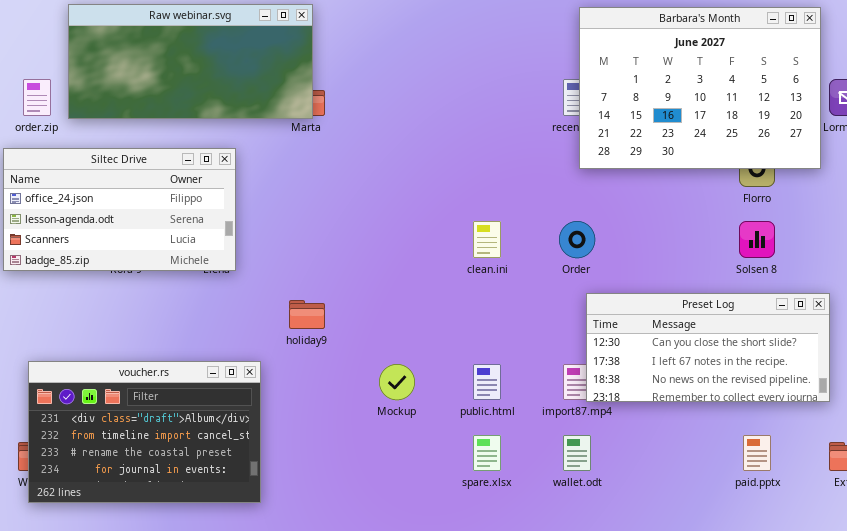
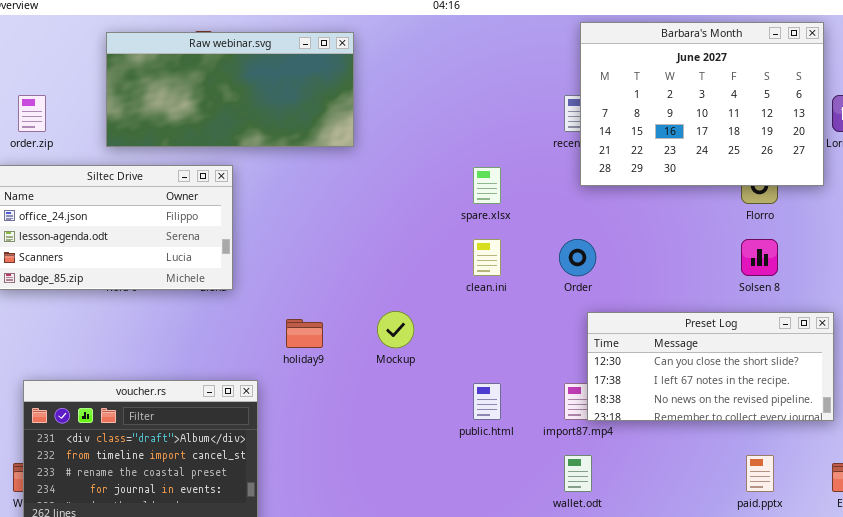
Raw webinar.svg: [68,4,313,119] -> [106,32,354,147], moved
Mockup: [379,364,415,400] -> [377,311,414,348], moved
spare.xlsx: [473,435,501,471] -> [473,167,501,204], moved

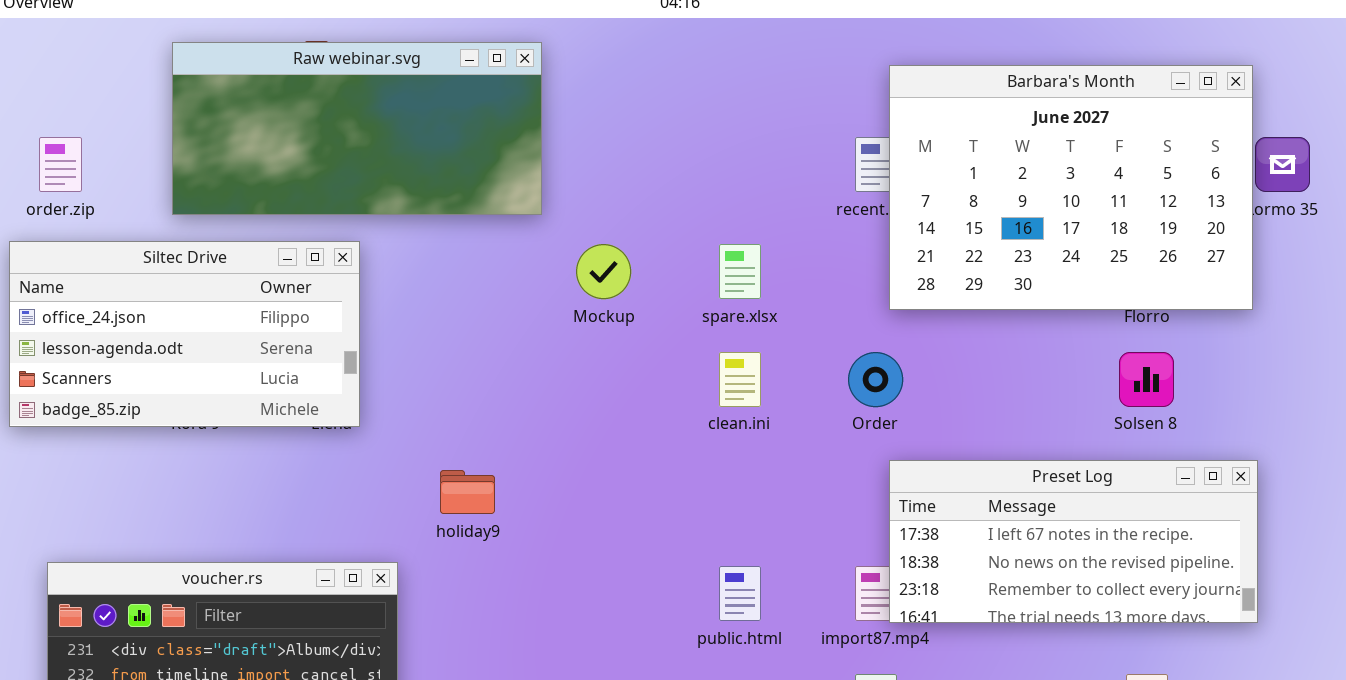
Barbara's Month: [580,22,824,186] -> [889,65,1253,310], moved
Mockup: [377,311,414,348] -> [576,244,631,299], moved
Preset Log: [587,312,834,421] -> [889,460,1258,623], scrolled down 1 row

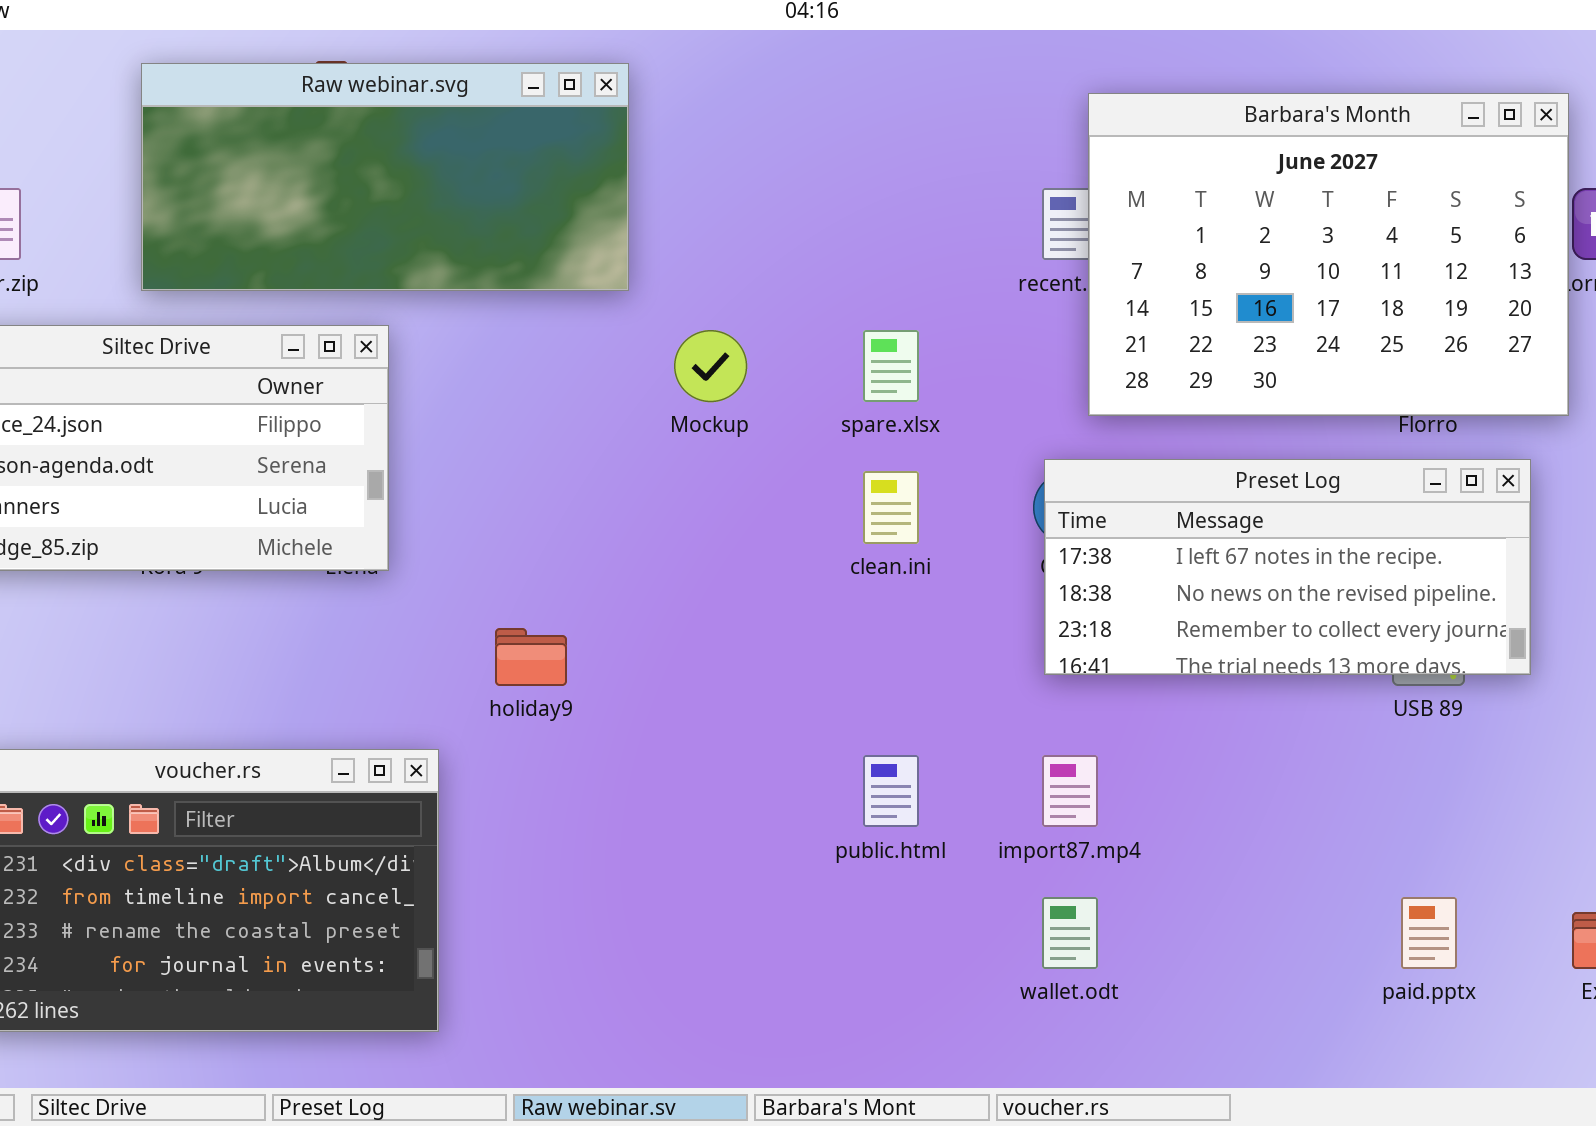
Preset Log: [889,460,1258,623] -> [1044,459,1531,675], moved

